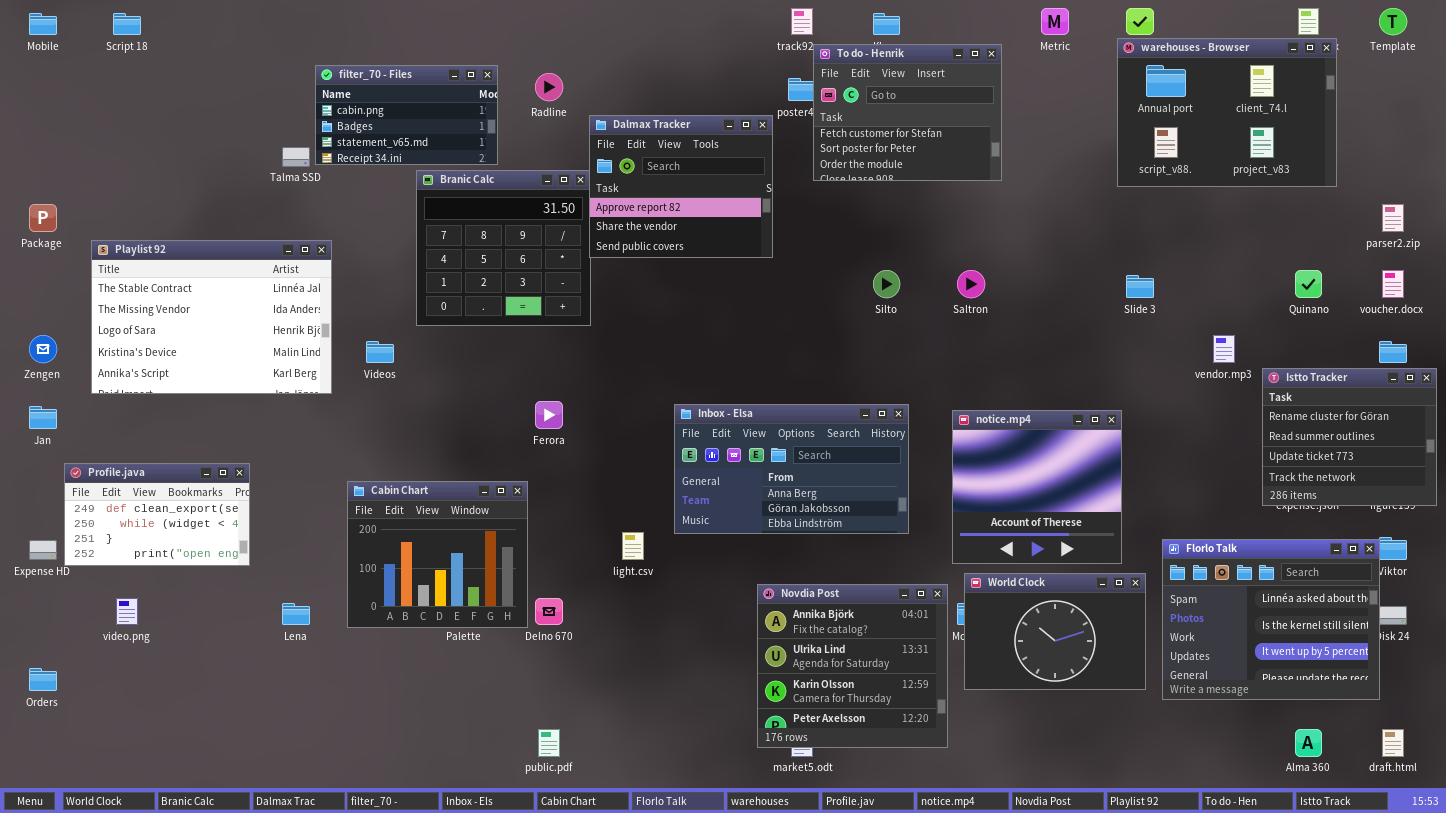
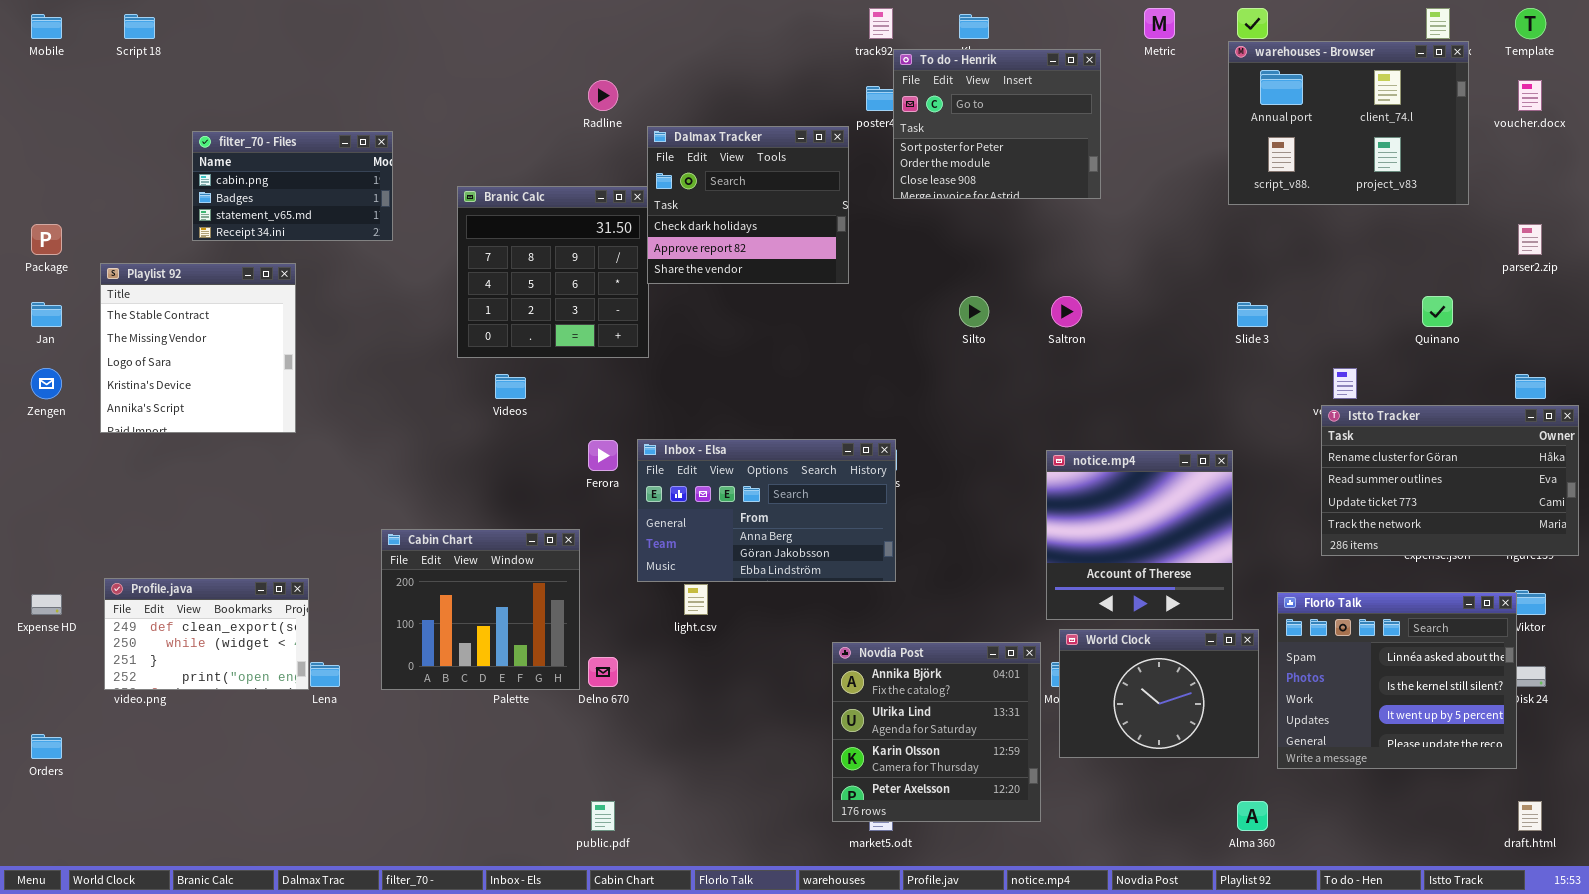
To do - Henrik: [813,44,1002,181] -> [893,49,1101,199], scrolled down 1 row
filter_70 - Files: [315,65,498,165] -> [192,131,393,241], moved
Dalmax Tracker: [589,115,773,258] -> [647,126,849,284], scrolled up 1 row
Playlist 92: [91,240,332,394] -> [100,263,296,433], resized
voucher.docx: [1382,270,1404,298] -> [1518,80,1542,111], moved
Videos: [366,341,394,363] -> [495,374,526,399], moved
Istto Tracker: [1262,368,1437,506] -> [1321,405,1579,556], resized
Inbox - Elsa: [674,404,909,534] -> [637,439,896,582], moved
Jan: [29,406,57,429] -> [31,302,62,327], moved
Profile.java: [64,463,250,566] -> [104,578,309,690], moved
Alma 360: [1295,729,1322,757] -> [1237,801,1268,831], moved

